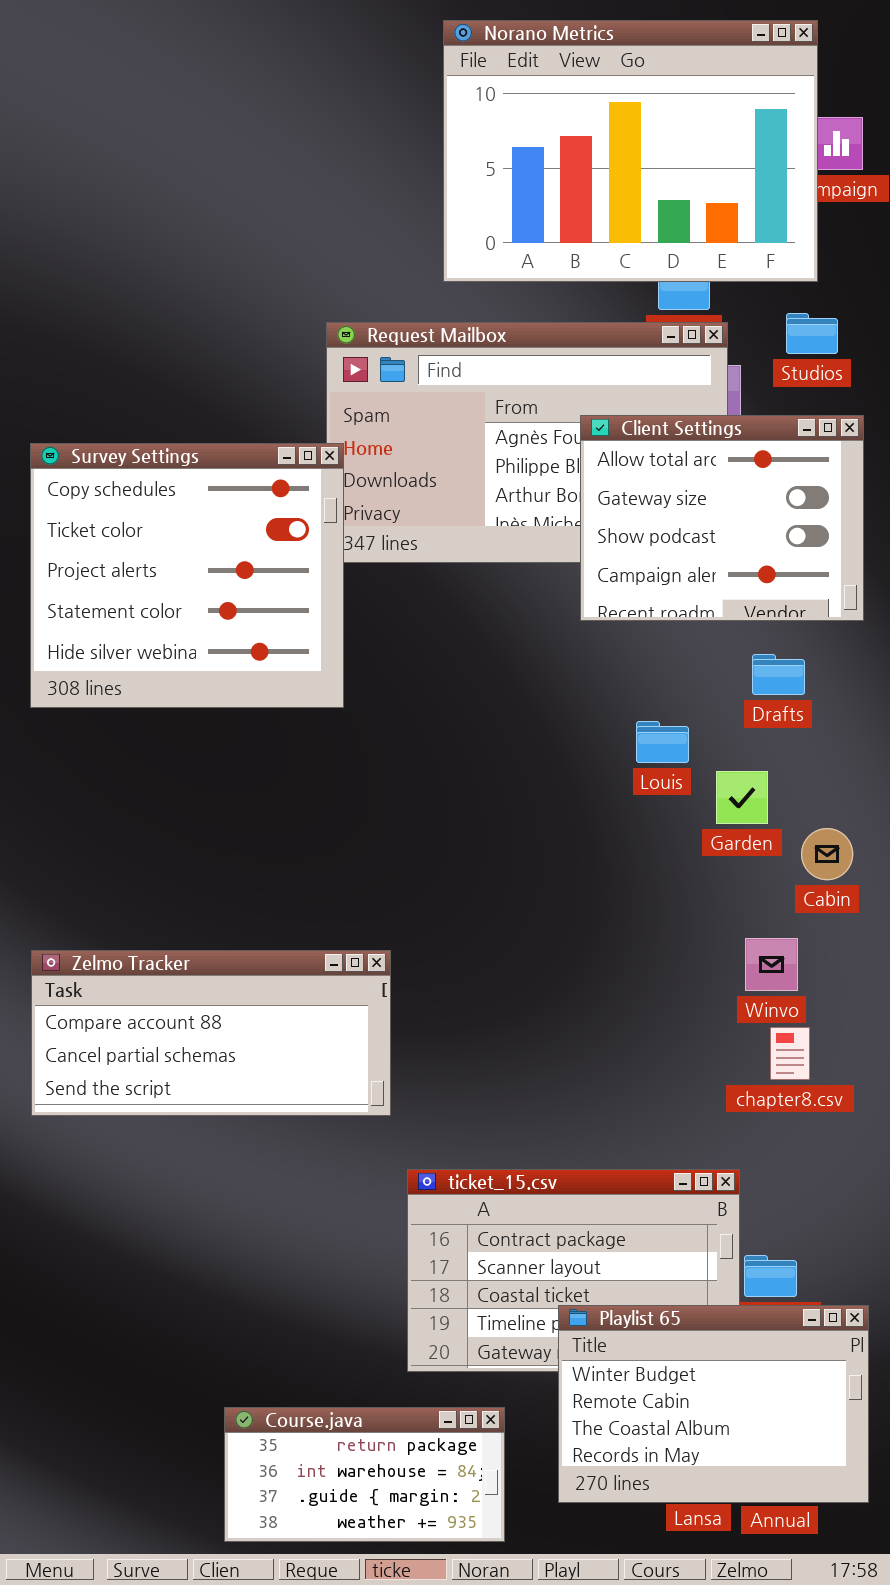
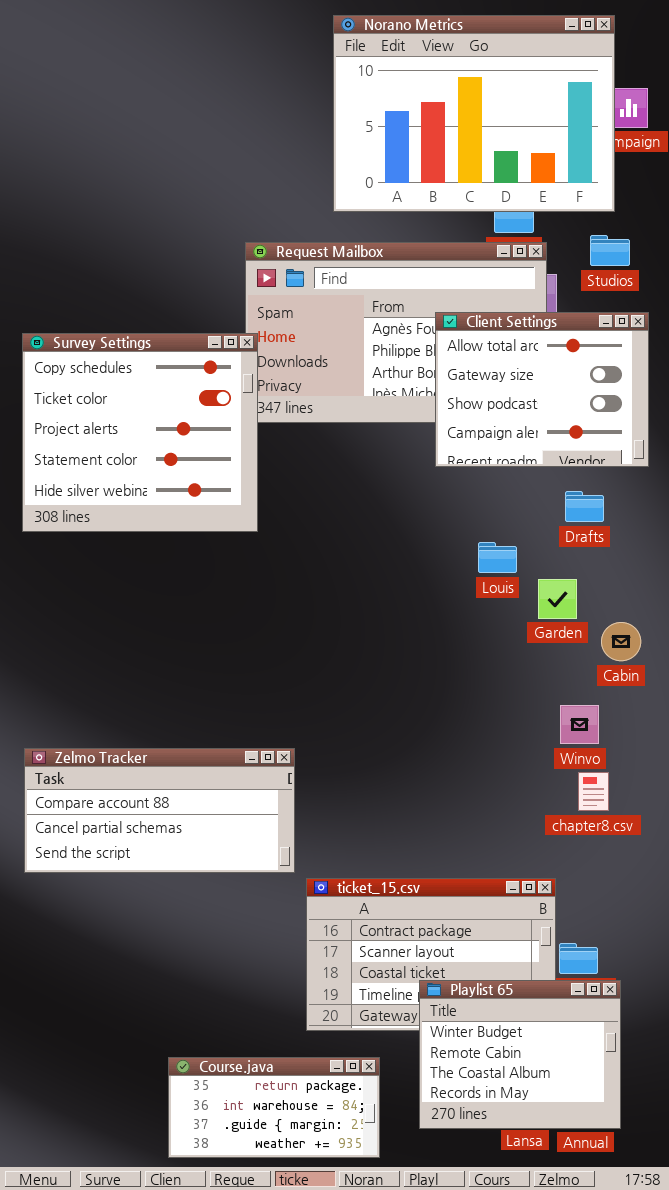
Zelmo Tracker: [31,950,391,1116] -> [24,748,295,873], moved
Playlist 65: [558,1305,869,1503] -> [419,980,621,1129], resized

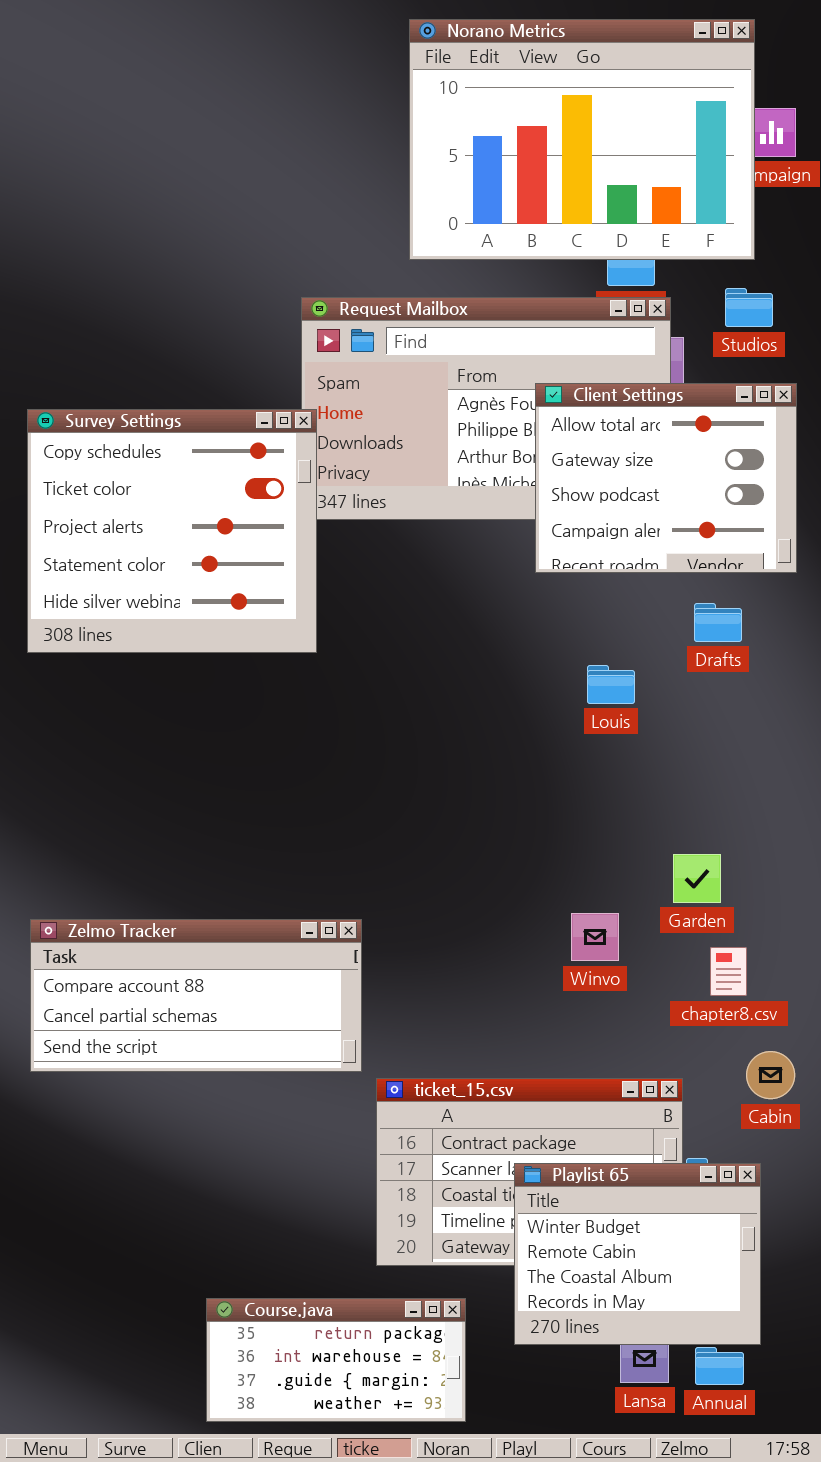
Garden: [538,579,577,619] -> [673,854,721,903], moved
Cabin: [601,622,641,661] -> [746,1051,795,1099], moved
Winvo: [560,705,599,744] -> [571,913,619,961], moved
Playlist 65: [419,980,621,1129] -> [514,1163,761,1345], moved

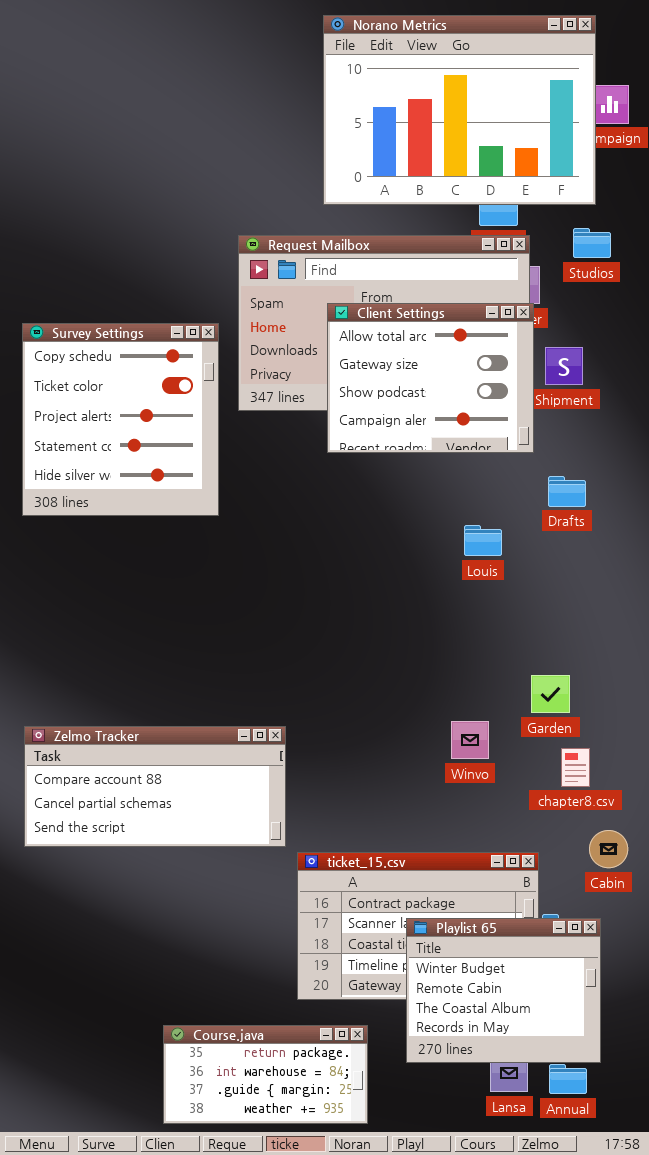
Client Settings: [535,383,797,573] -> [327,303,534,453], moved
Survey Settings: [27,409,317,653] -> [22,323,219,516], resized

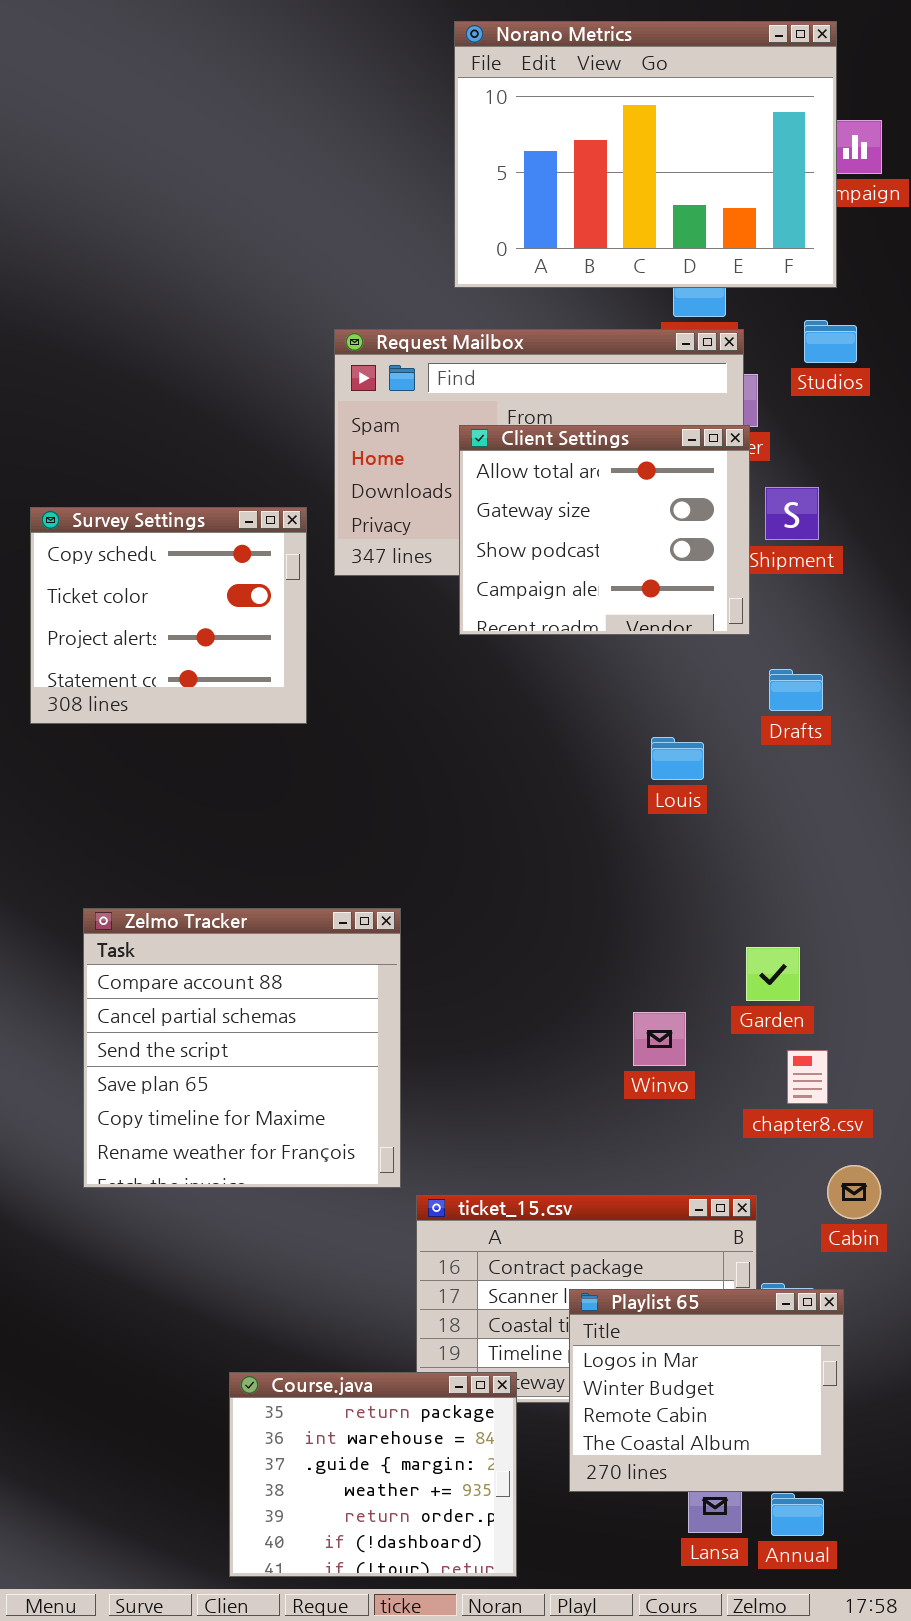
Survey Settings: [22,323,219,516] -> [30,507,307,724], resized
Zelmo Tracker: [24,726,286,847] -> [83,908,401,1188], resized
Playlist 65: [406,918,601,1063] -> [569,1289,844,1492], scrolled up 1 row
Course.java: [163,1025,368,1124] -> [229,1372,517,1577], resized

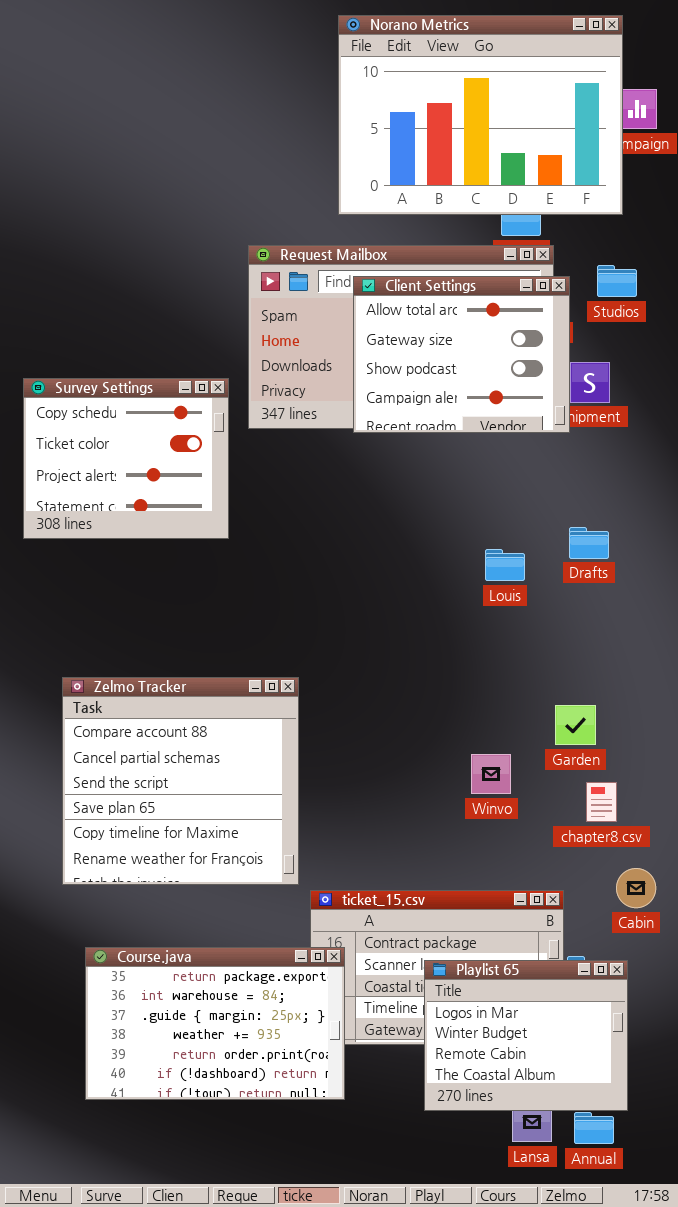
Studios: [804,320,857,363] -> [597,265,637,297], moved
Client Settings: [459,425,750,635] -> [353,276,570,433], moved
Drafts: [769,669,823,711] -> [569,527,609,559], moved
Course.java: [229,1372,517,1577] -> [85,947,345,1100], moved, resized

